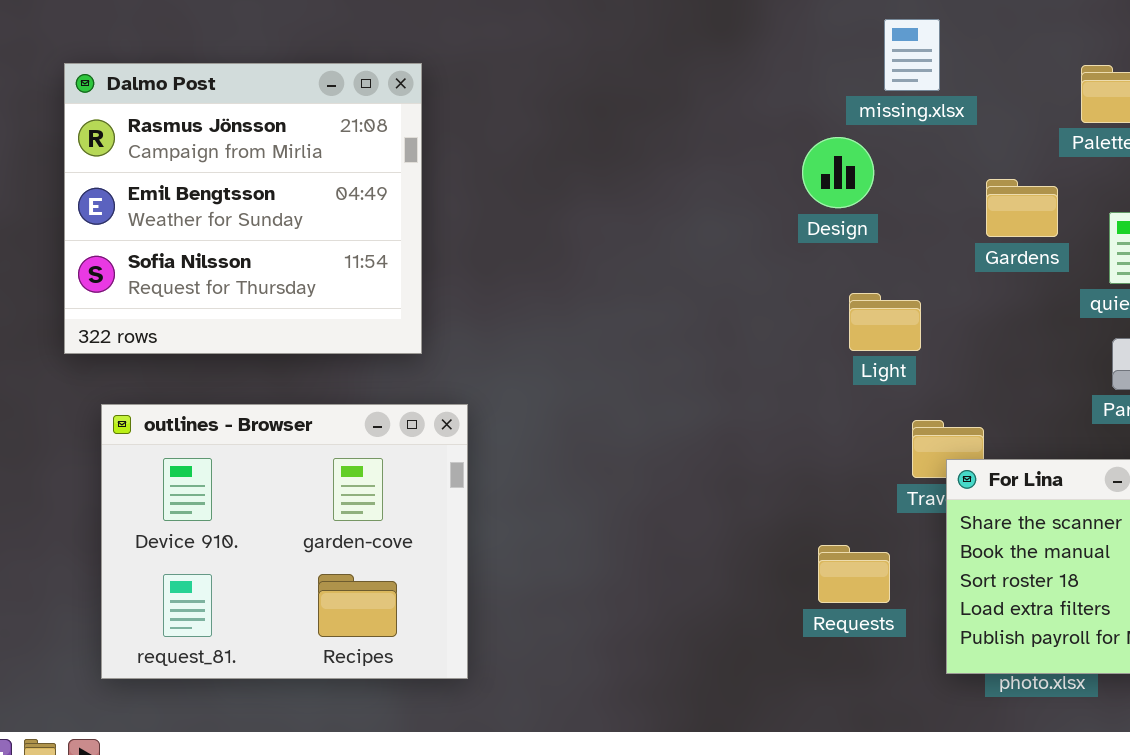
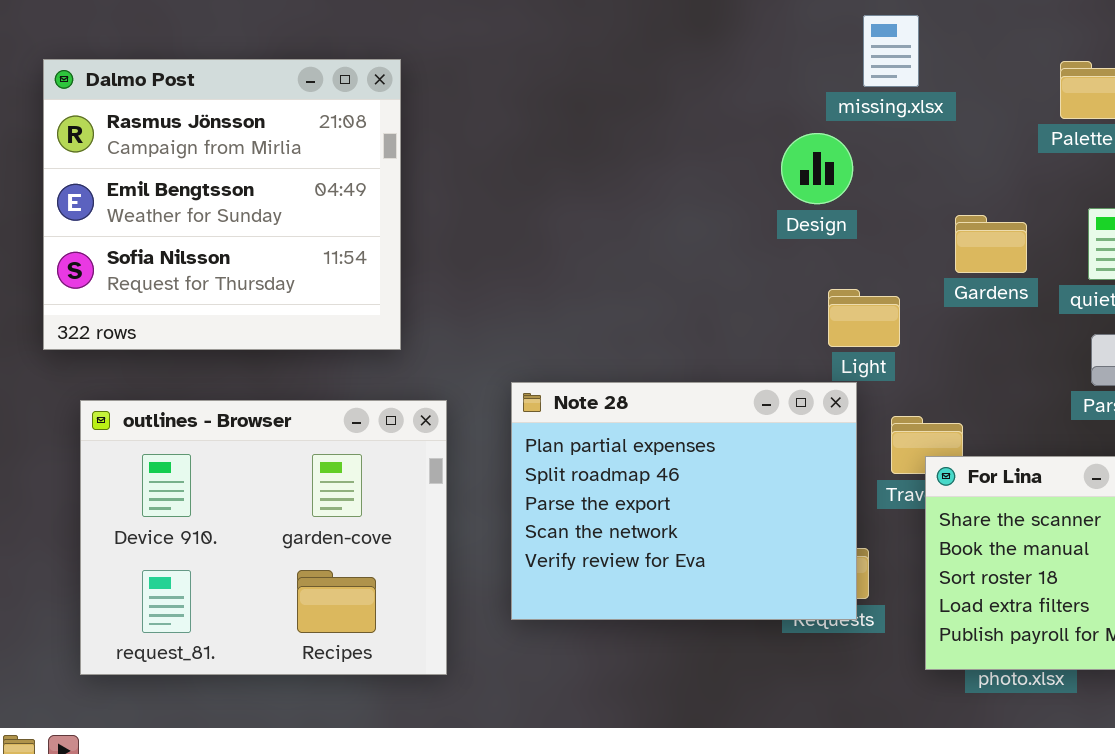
Gardens: [986,179,1058,237] -> [955,215,1027,273], moved
Note 28: none -> [511,382,857,620], opened

